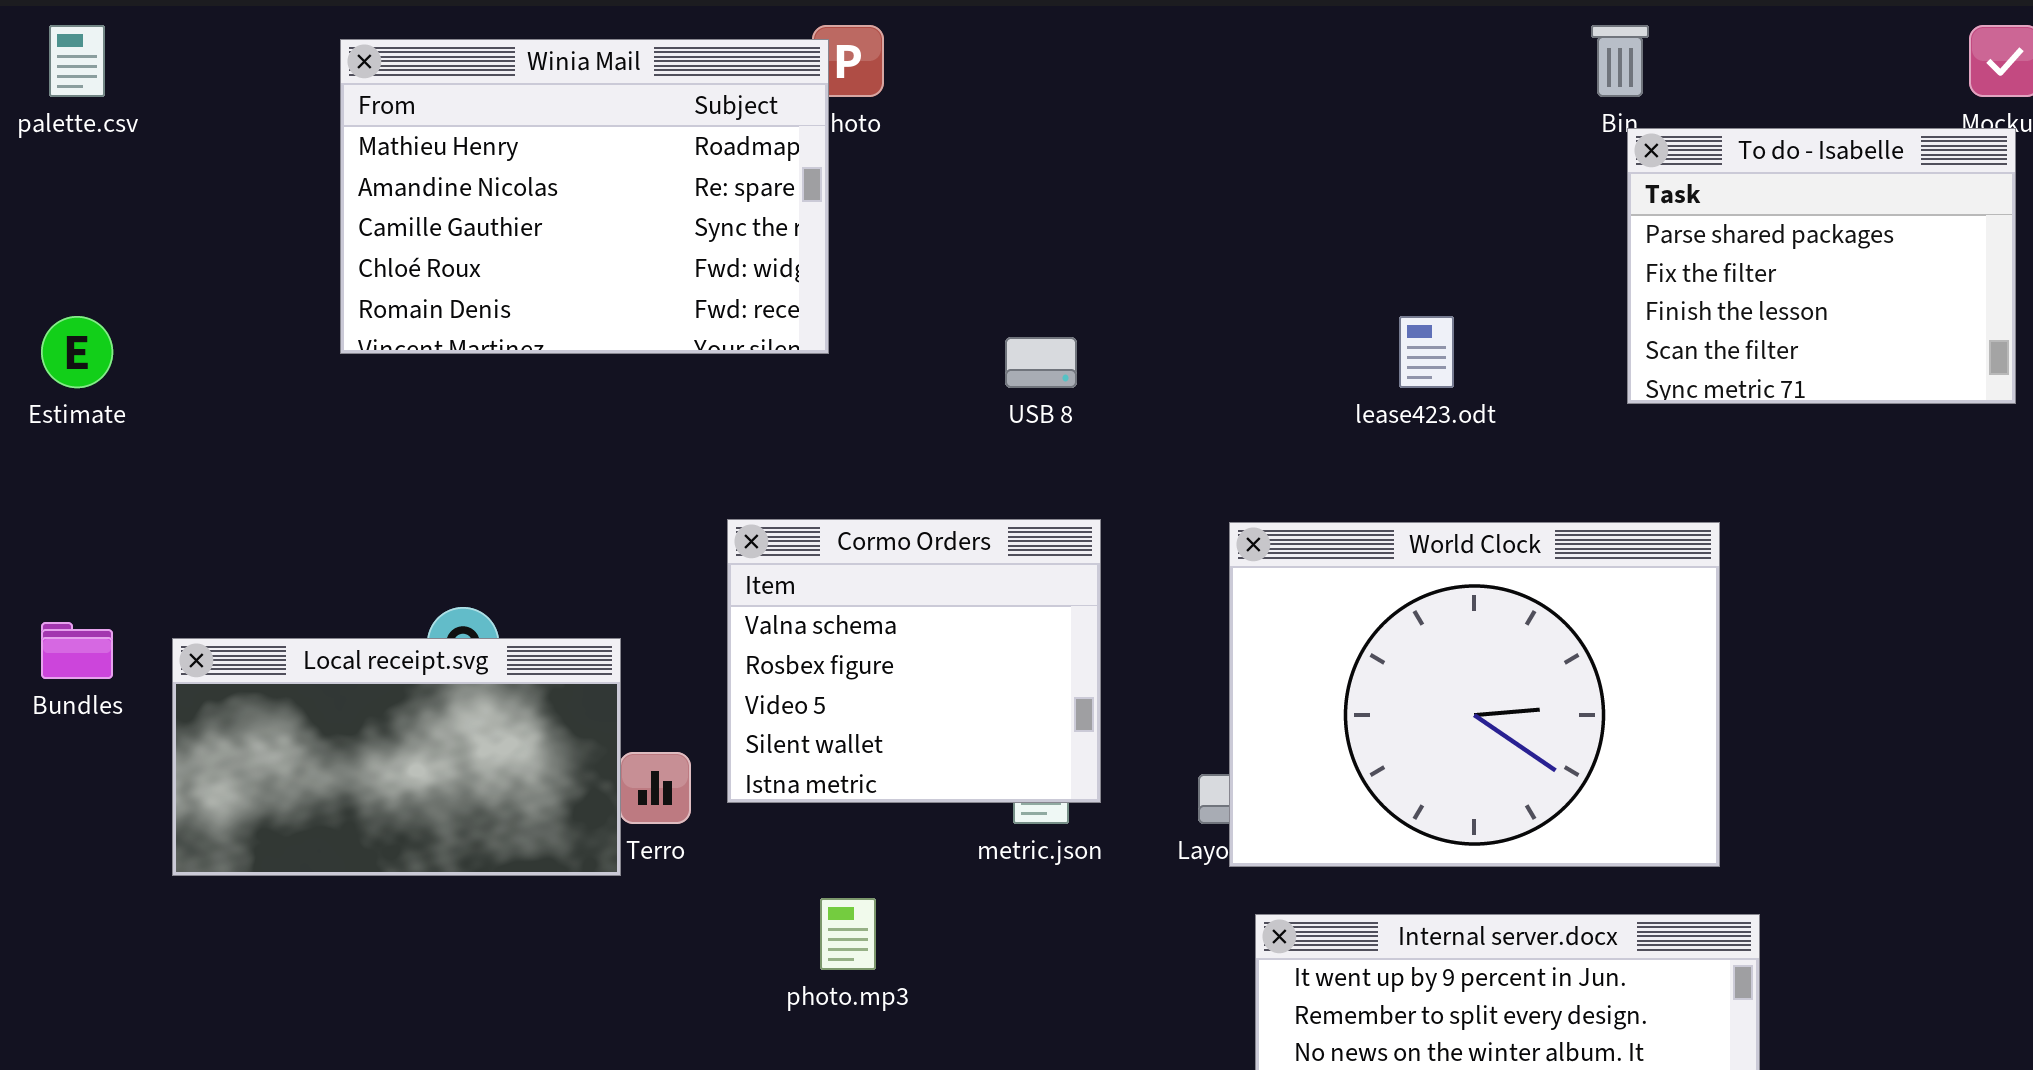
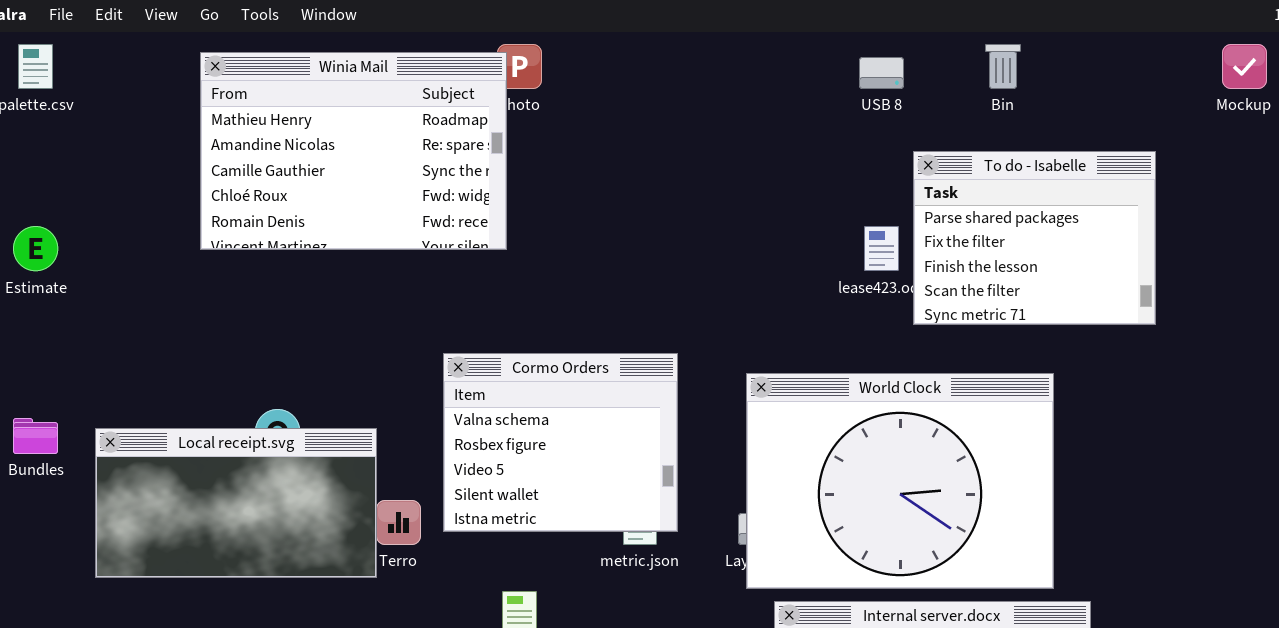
To do - Isabelle: [1627,128,2016,404] -> [913,151,1156,325], moved
USB 8: [1005,337,1077,388] -> [859,57,904,89], moved
World Clock: [1229,522,1720,867] -> [746,373,1054,589], moved

